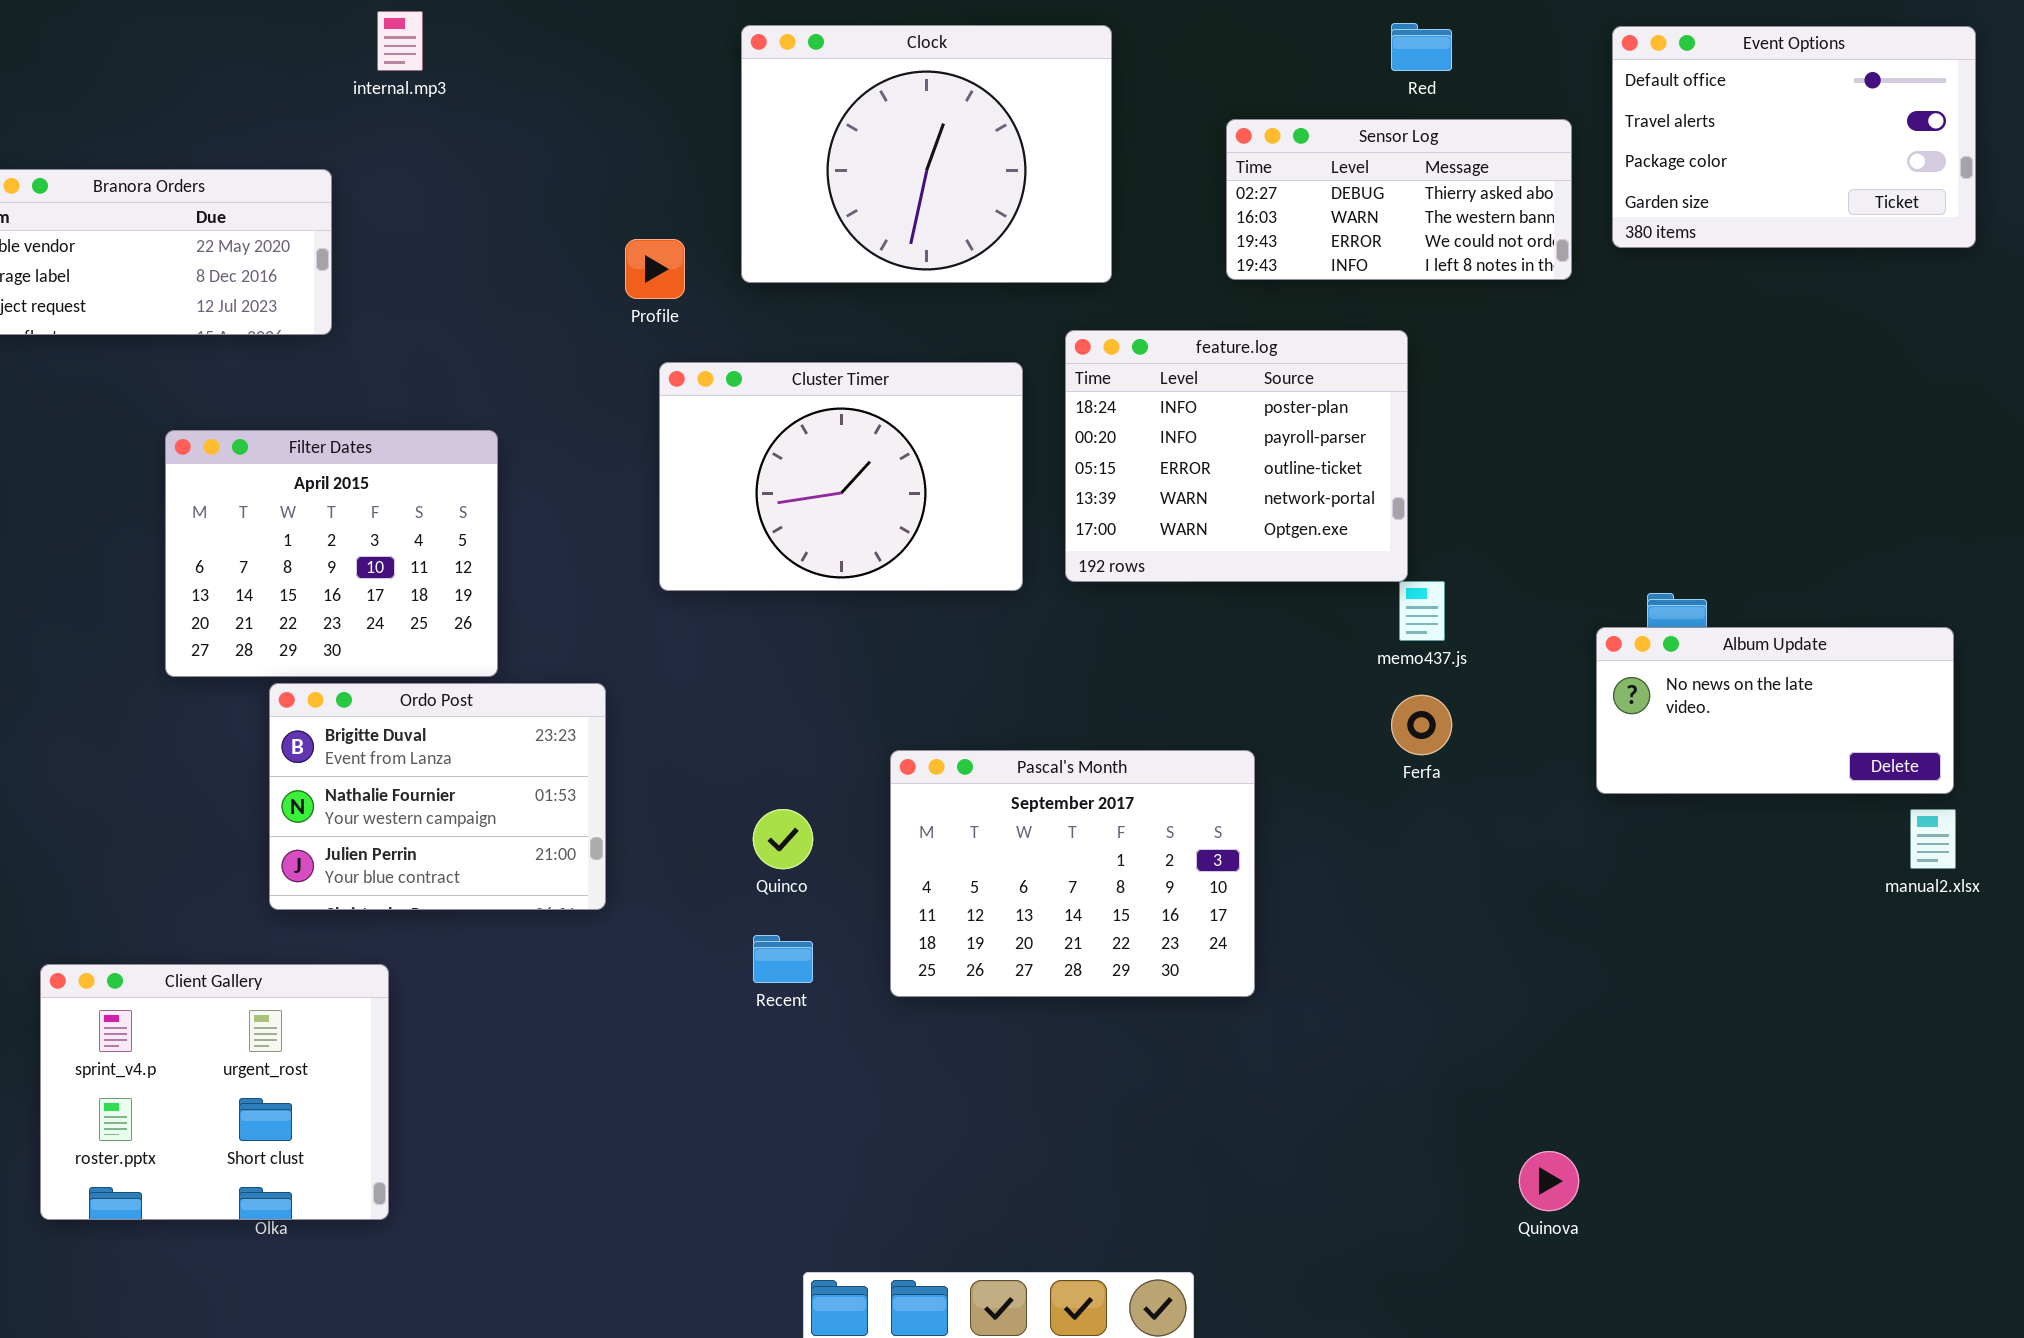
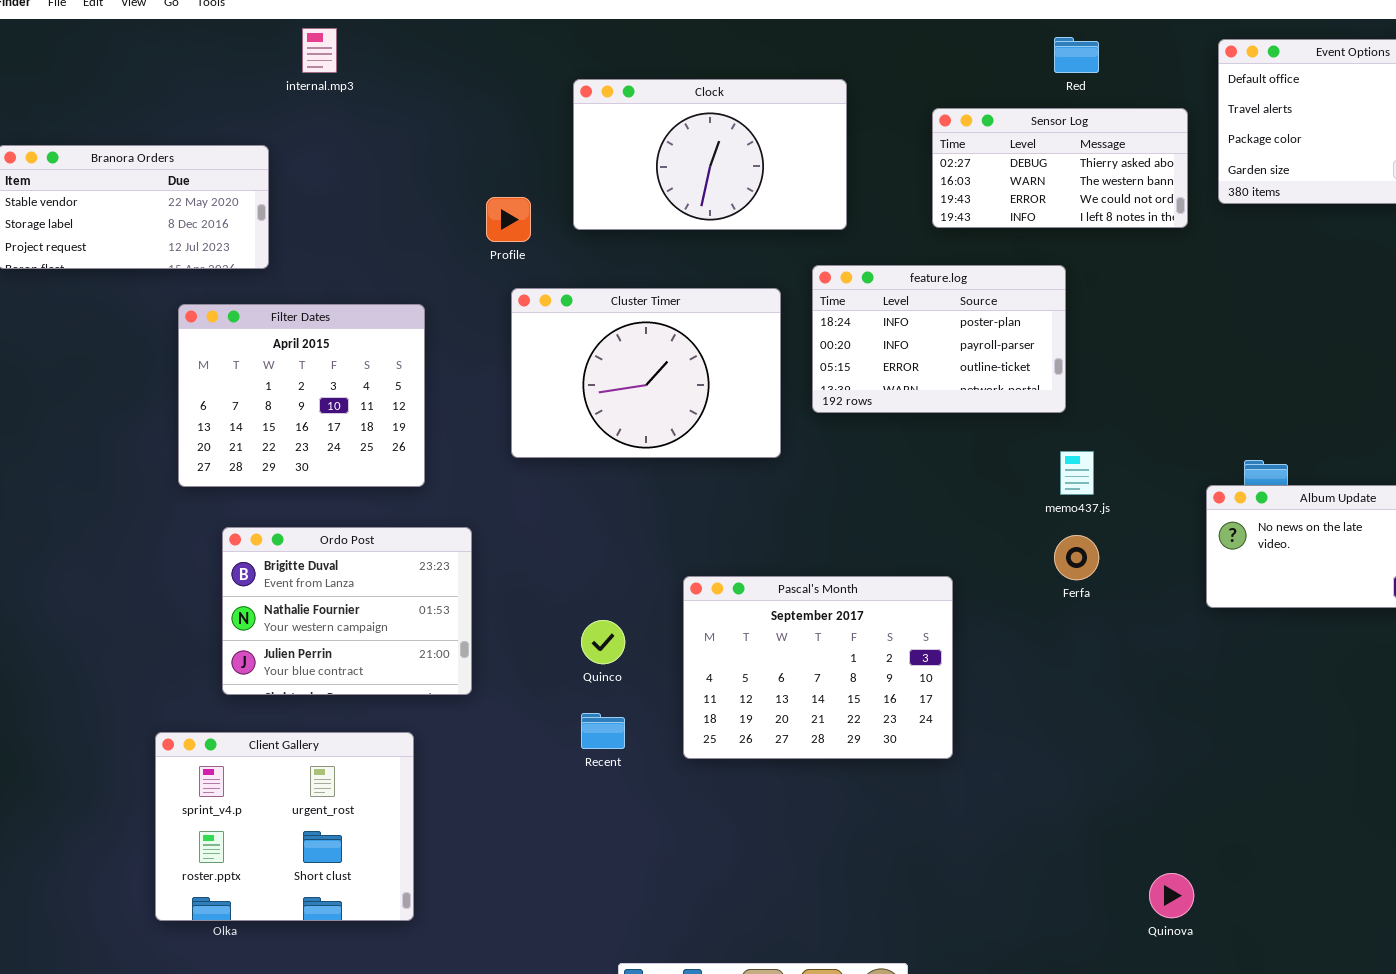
Clock: [741,25,1112,283] -> [573,79,847,230], resized
feature.log: [1065,330,1408,582] -> [812,265,1066,413], resized
Filter Dates: [165,430,498,677] -> [178,304,425,487], moved
Client Gallery: [40,964,389,1220] -> [155,732,414,921], moved

